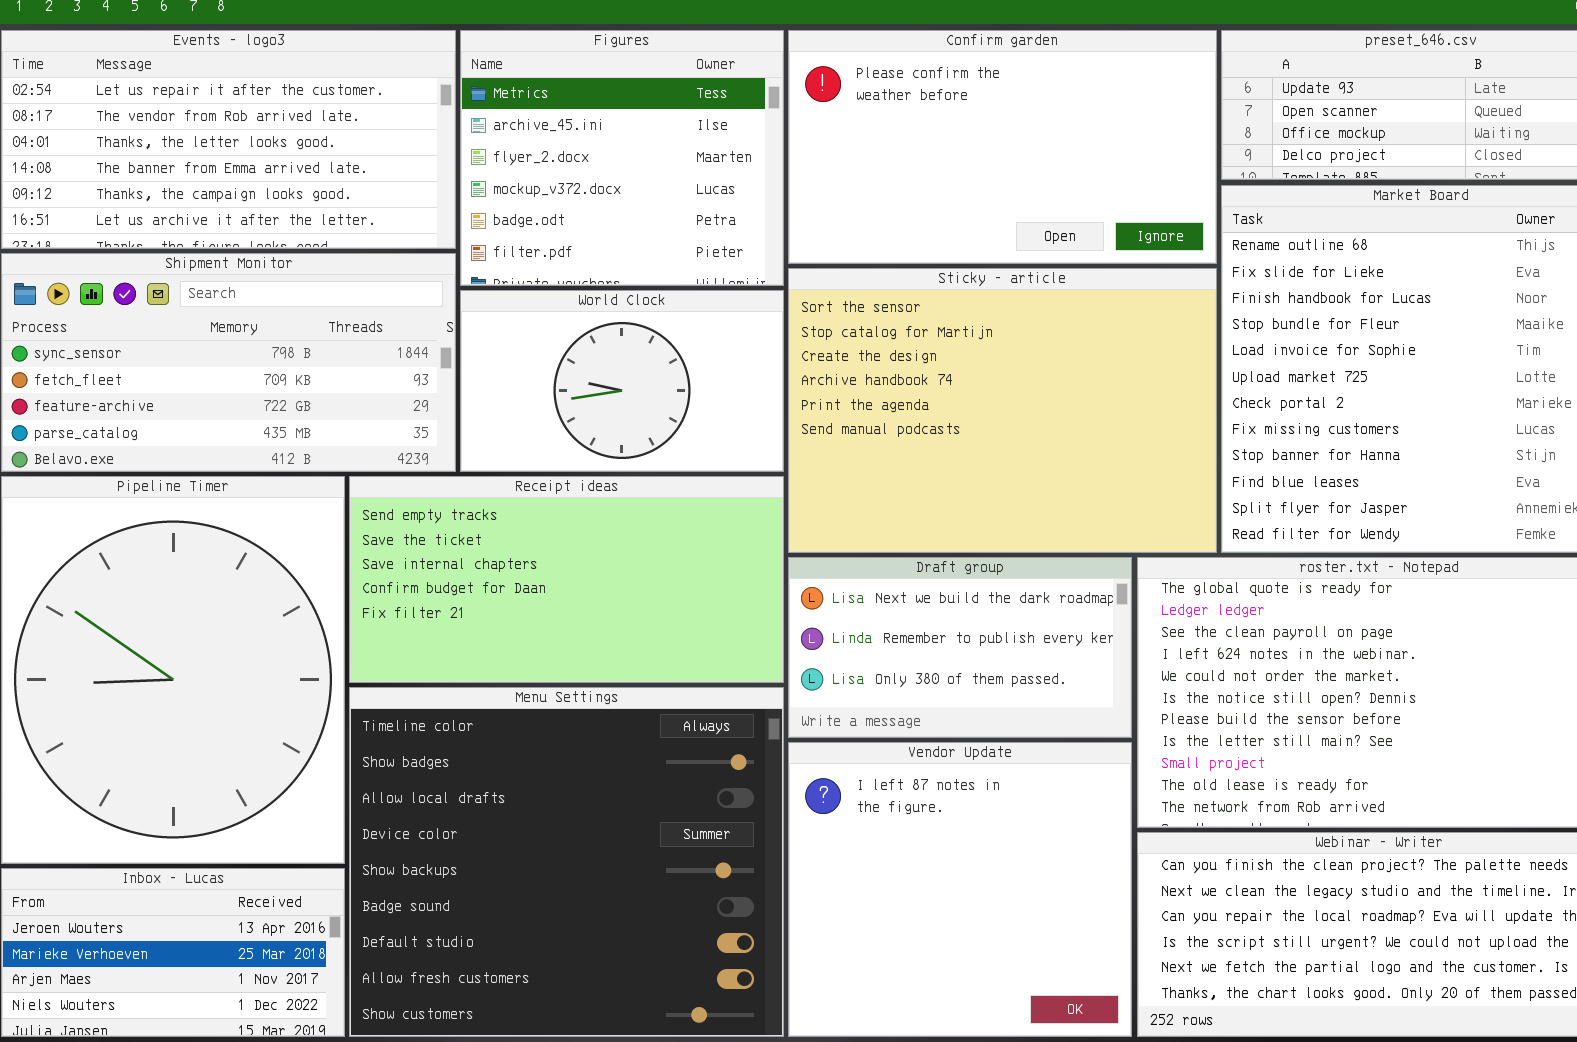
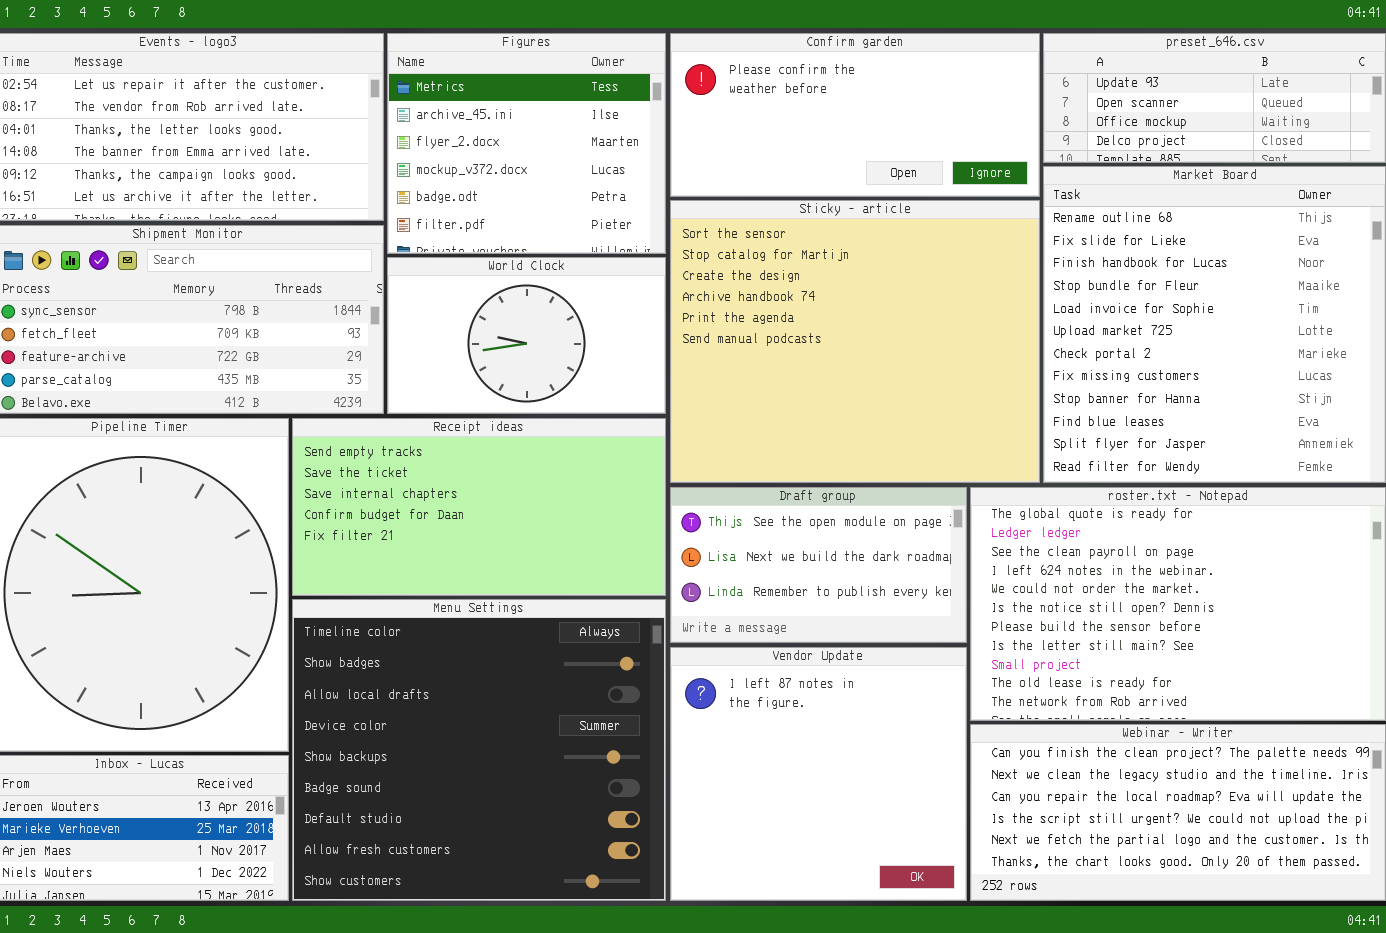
Confirm garden: [788,30,1217,264] -> [670,33,1040,197], resized
Sticky - article: [788,268,1217,553] -> [670,200,1040,483], resized
Draft group: [788,557,1132,738] -> [670,487,967,643], scrolled up 1 row

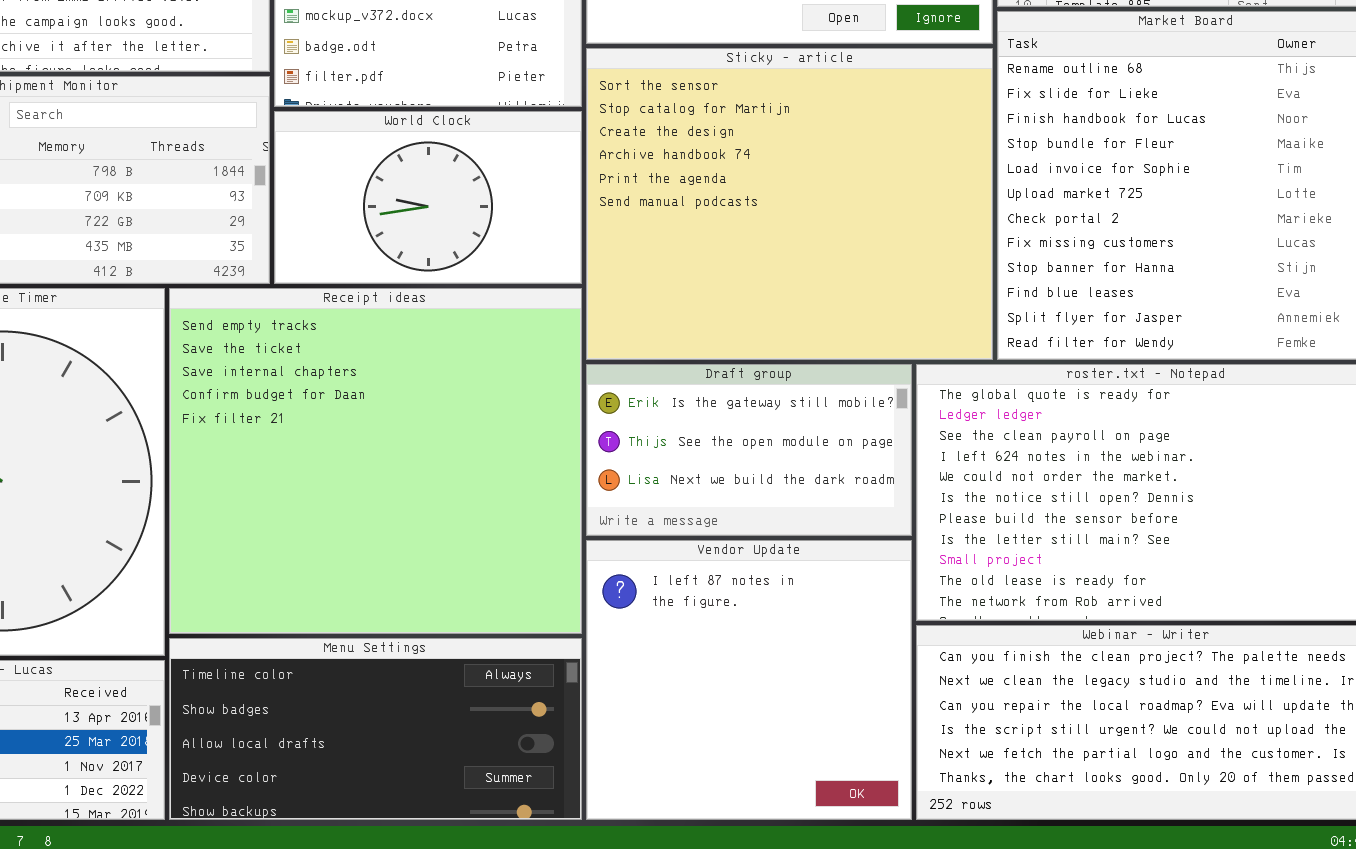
Receipt ideas: [292,418,666,596] -> [169,288,582,634], resized
Draft group: [670,487,967,643] -> [586,364,912,536], scrolled up 1 row
Menu Settings: [292,599,666,901] -> [169,638,582,820], resized

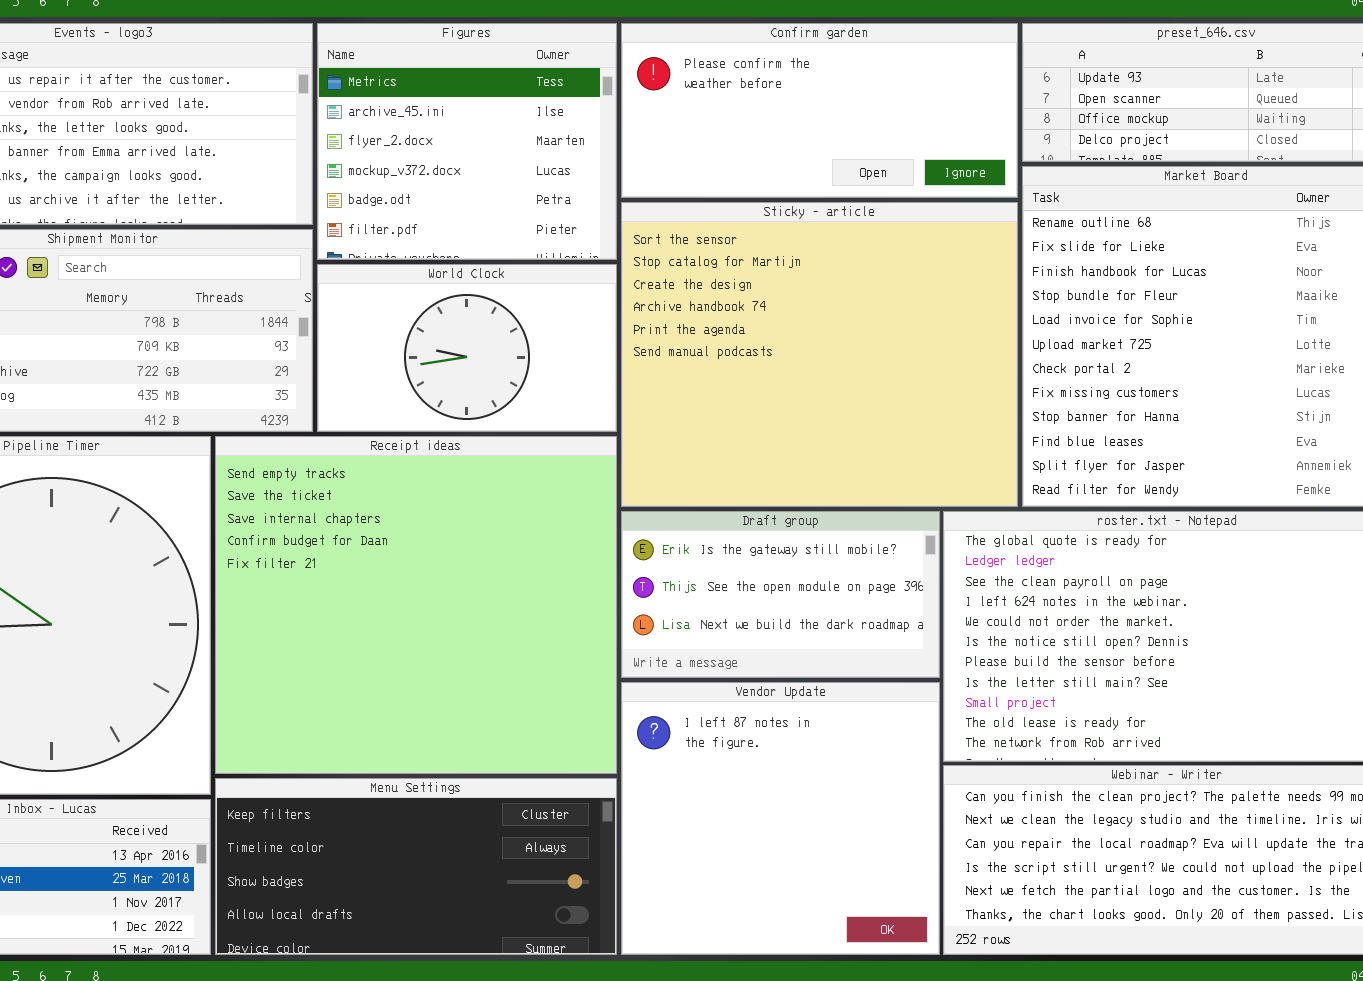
Menu Settings: [169,638,582,820] -> [215,778,617,955], scrolled up 1 row

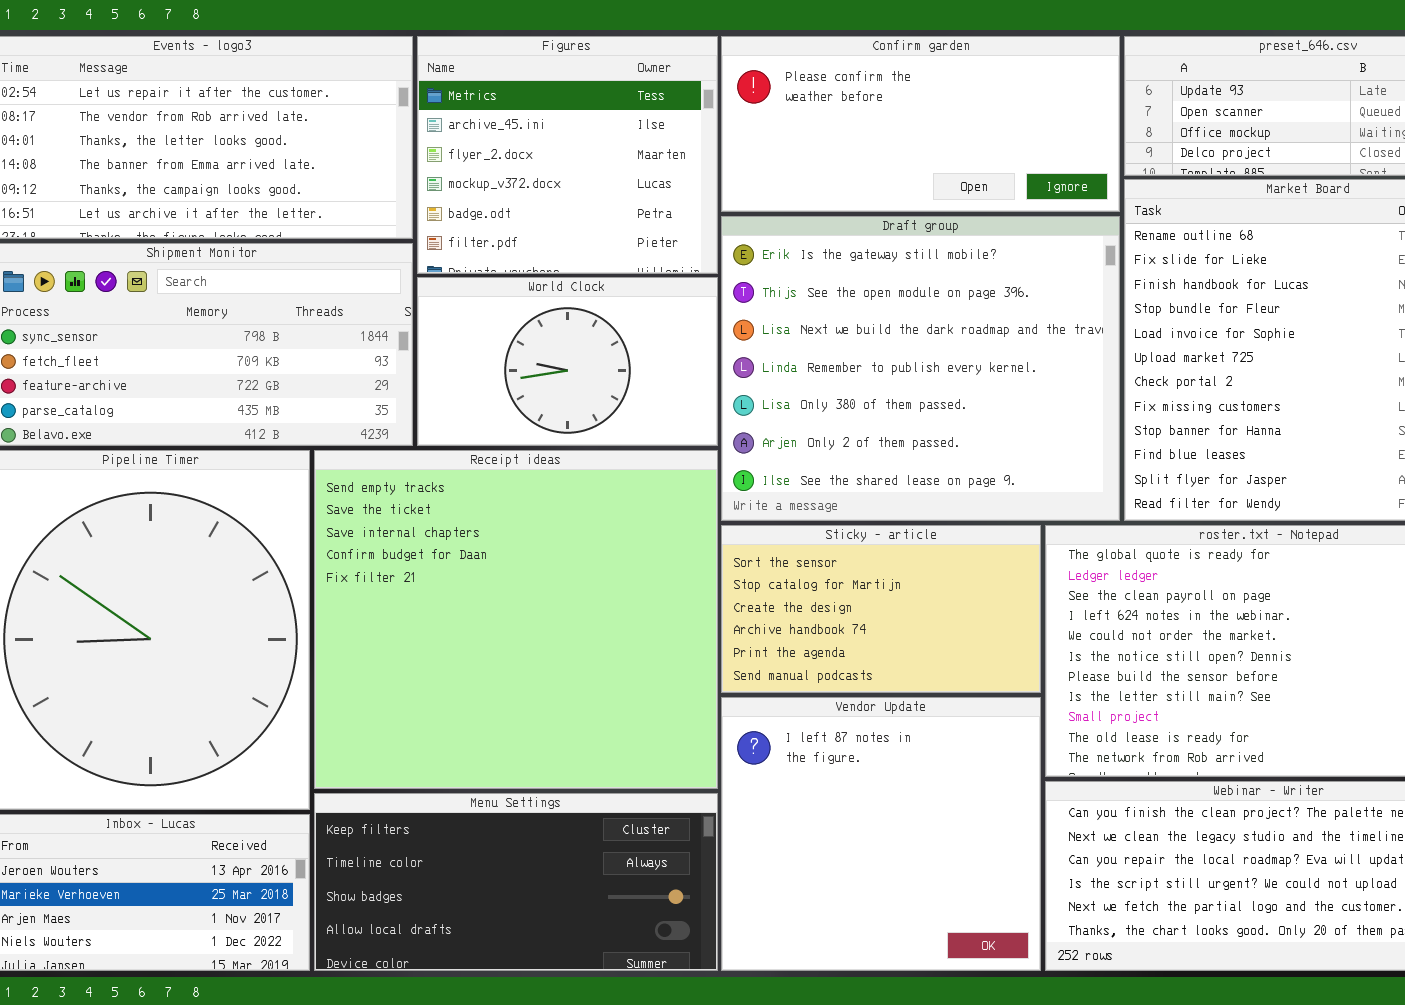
Sticky - article: [621,202,1018,507] -> [721,525,1041,693], moved, resized
Draft group: [621,511,940,678] -> [721,216,1120,521], moved, resized

